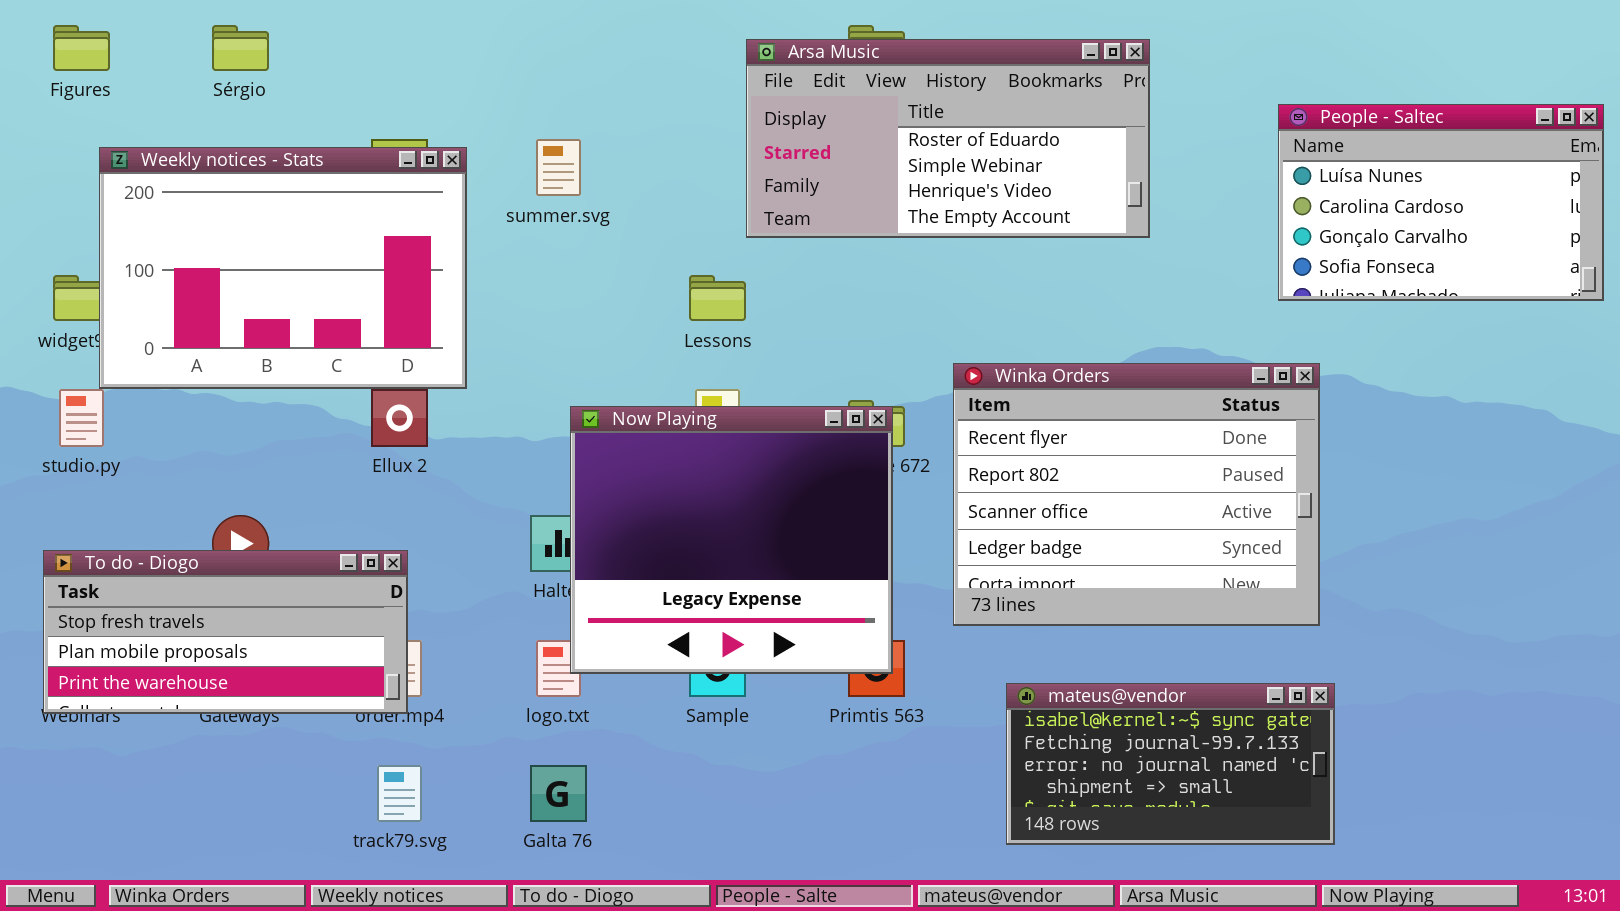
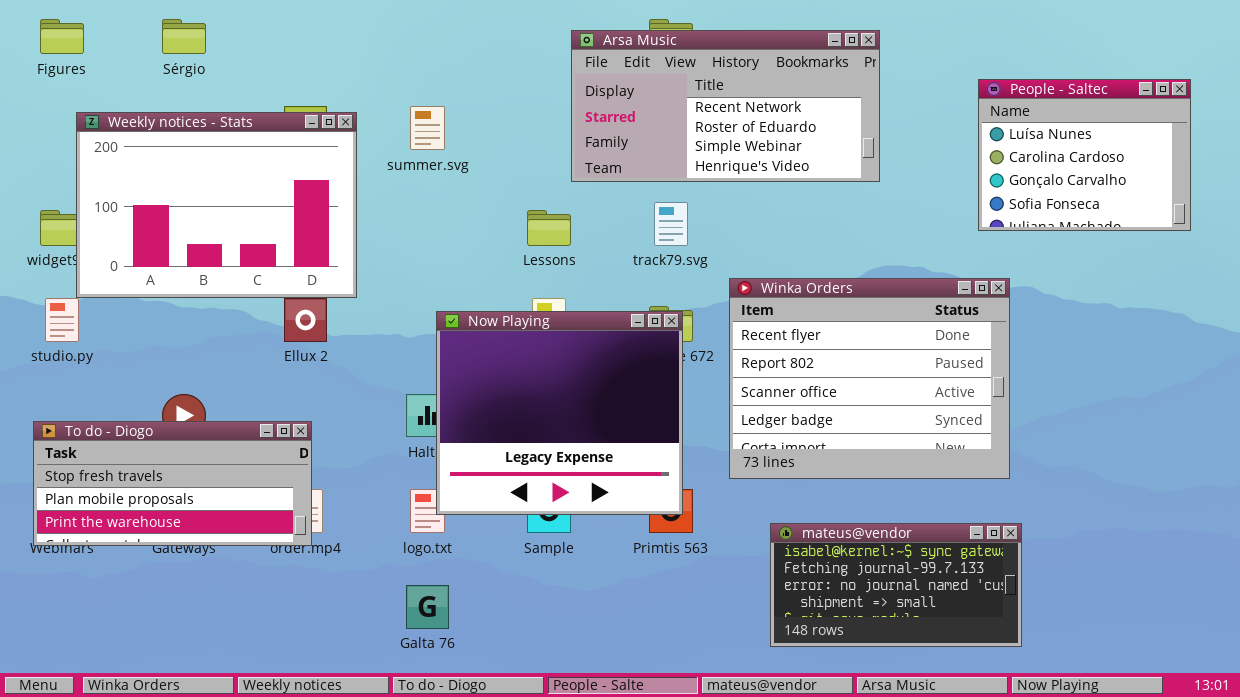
Arsa Music: [746,39,1150,238] -> [571,30,880,182], scrolled up 1 row
People - Saltec: [1278,104,1604,301] -> [978,79,1191,231], resized
track79.svg: [377,765,422,822] -> [654,202,688,246], moved

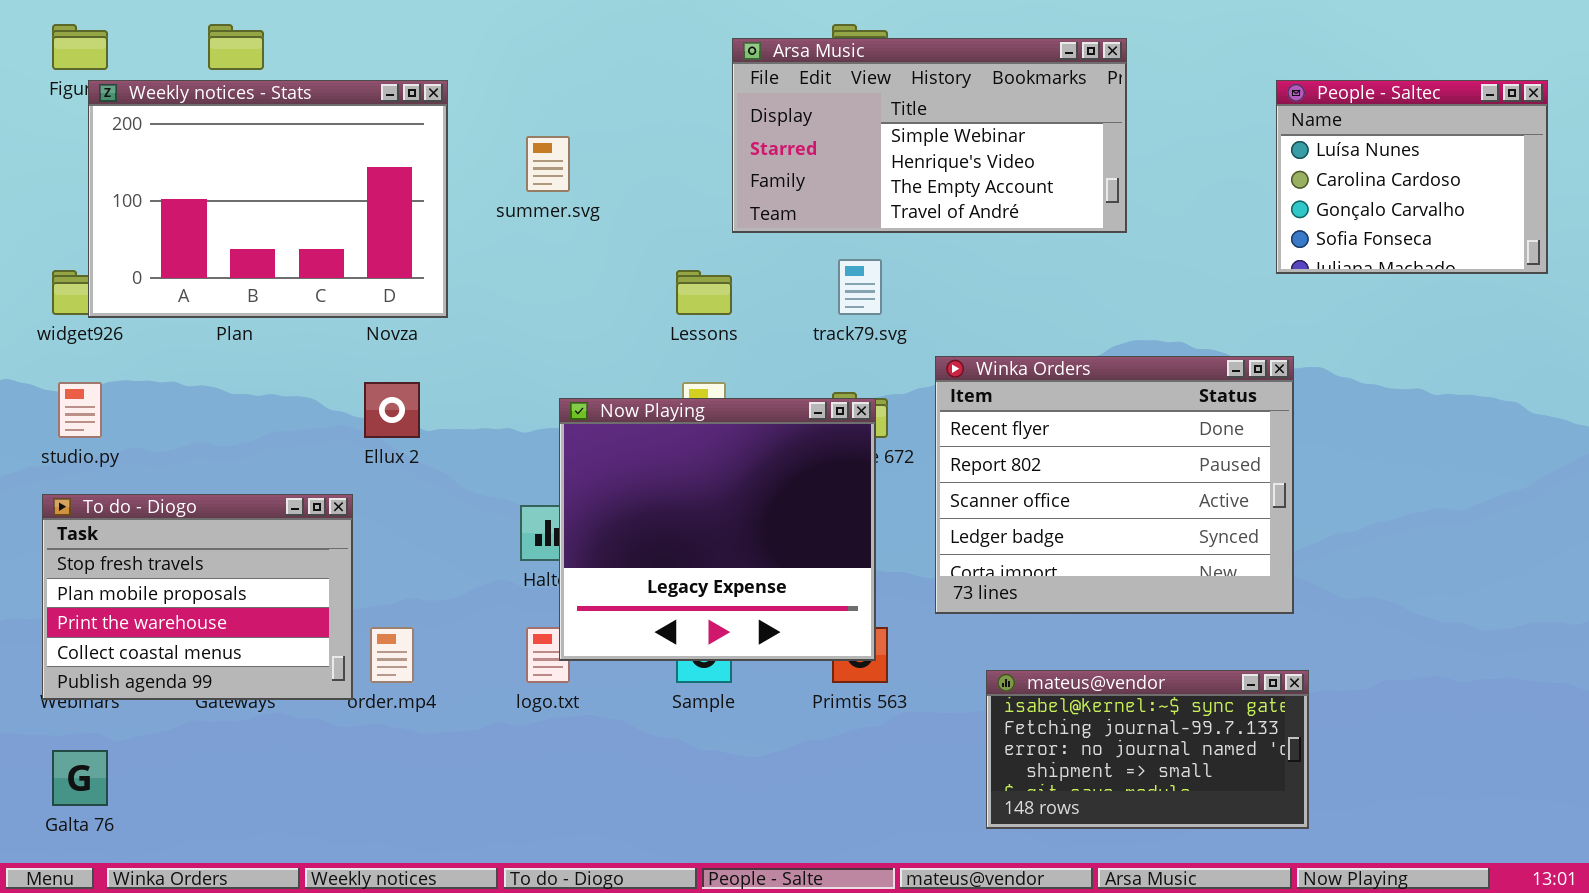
Arsa Music: [571,30,880,182] -> [732,38,1127,233], scrolled down 2 rows
People - Saltec: [978,79,1191,231] -> [1276,80,1548,274], moved
Weekly notices - Stats: [76,112,357,298] -> [88,80,448,318], moved
To do - Diogo: [33,421,312,546] -> [42,494,353,700], resized
Galta 76: [406,585,449,629] -> [52,750,108,806], moved

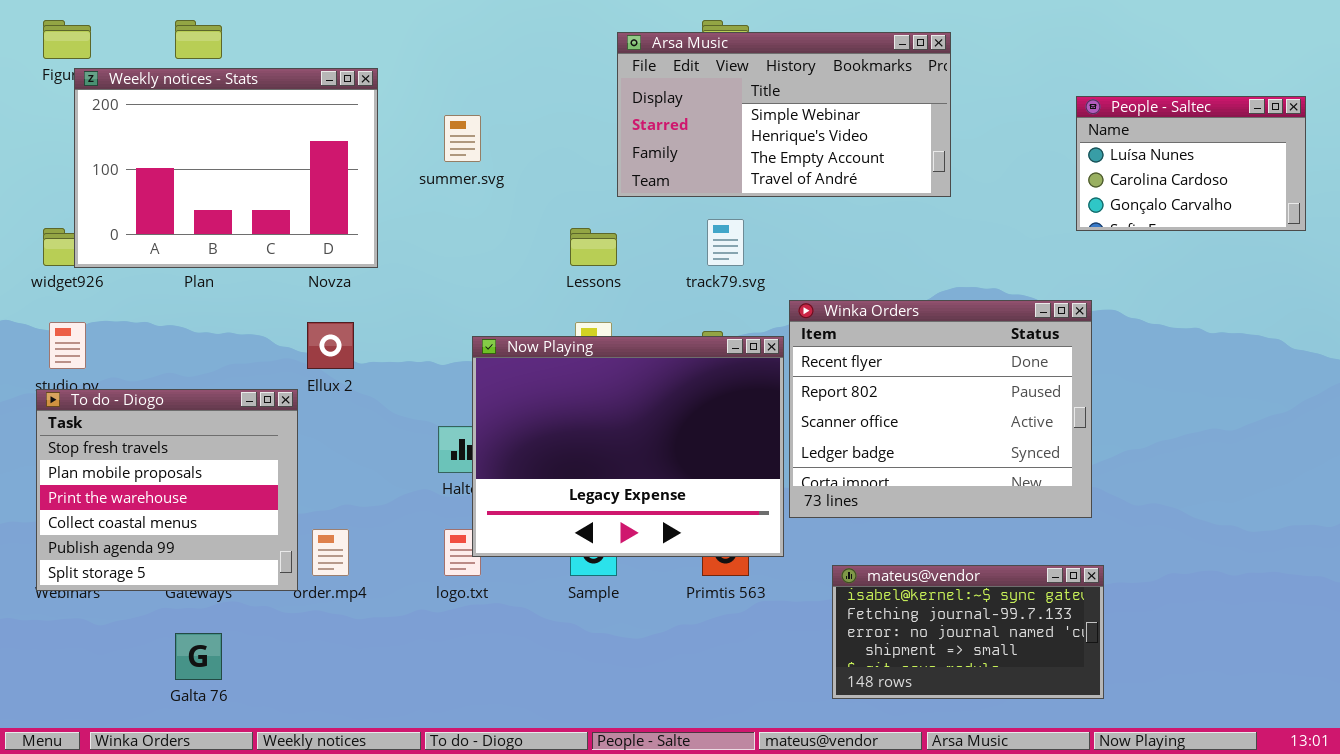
People - Saltec: [1276,80,1548,274] -> [1076,96,1306,231], resized
Now Playing: [559,398,876,661] -> [472,336,784,557], resized
To do - Diogo: [42,494,353,700] -> [36,389,298,591], resized
Galta 76: [52,750,108,806] -> [175,633,222,680], moved

